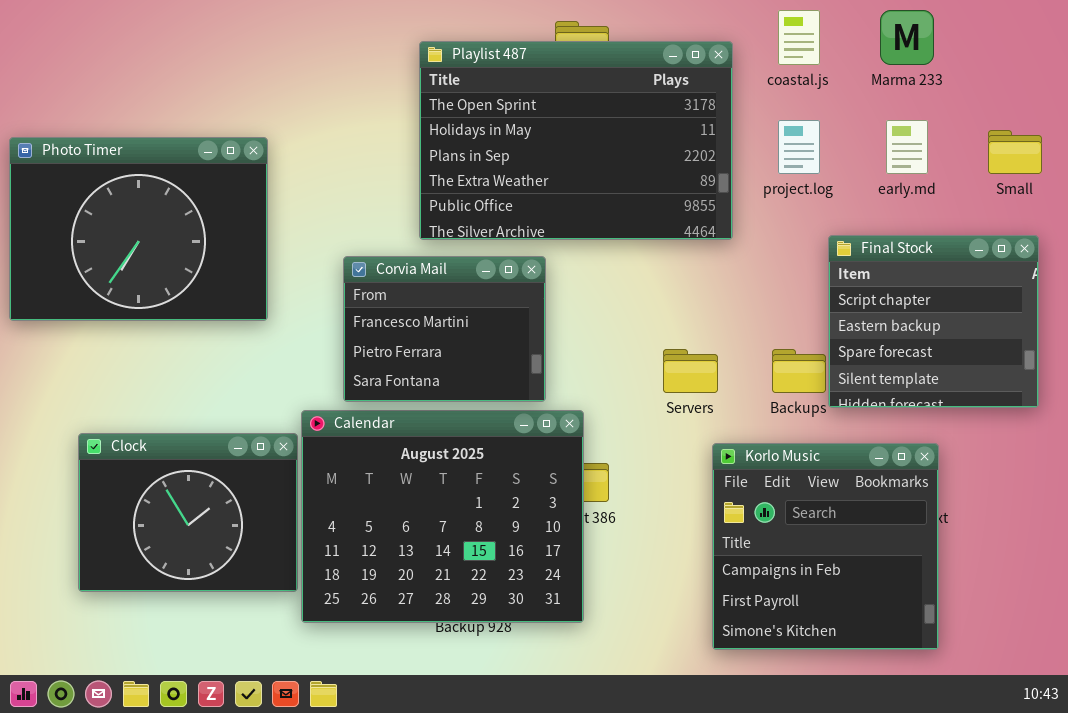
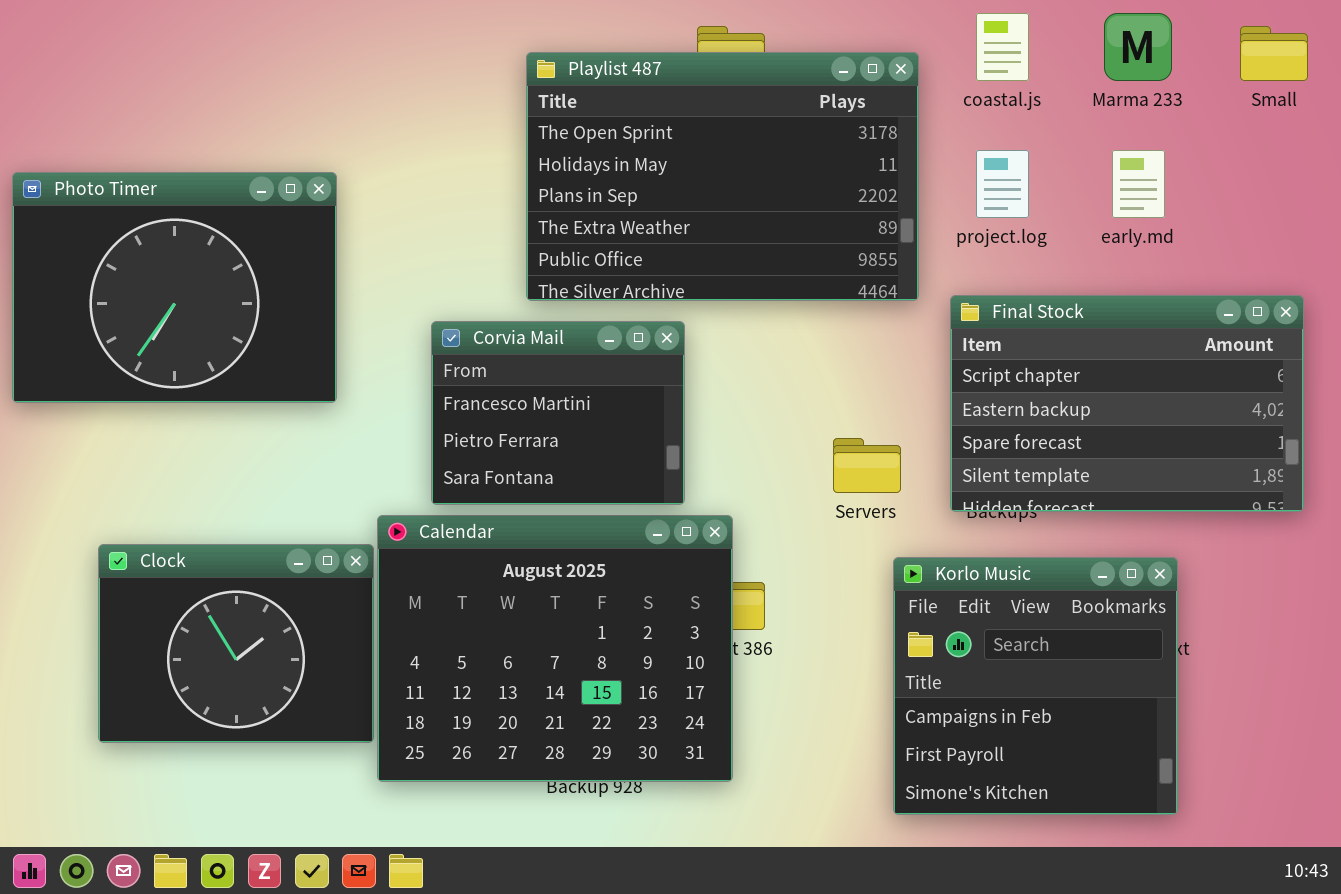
Small: [988,130,1042,174] -> [1240,26,1308,81], moved
Final Stock: [828,235,1039,408] -> [950,295,1304,512], resized

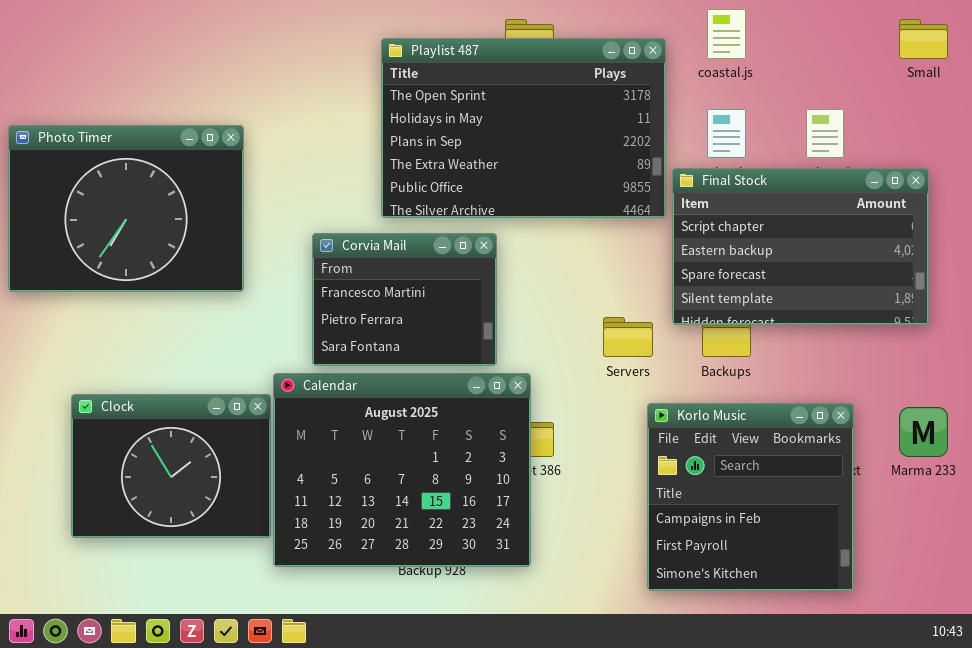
Marma 233: [1104,13,1172,81] -> [899,407,948,457], moved
Final Stock: [950,295,1304,512] -> [672,168,929,325], moved

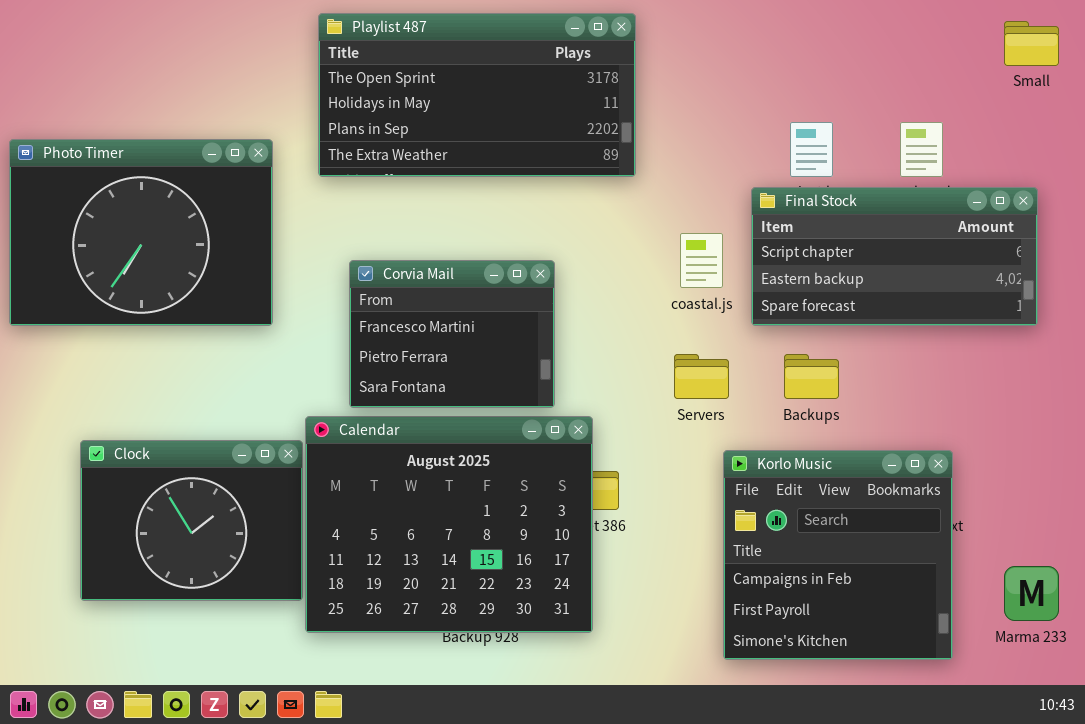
coastal.js: [707,9,746,59] -> [680,233,723,288], moved
Playlist 487: [381,38,666,218] -> [318,13,636,177], moved, resized
Final Stock: [672,168,929,325] -> [751,187,1038,326], resized
Marma 233: [899,407,948,457] -> [1004,566,1059,621], moved

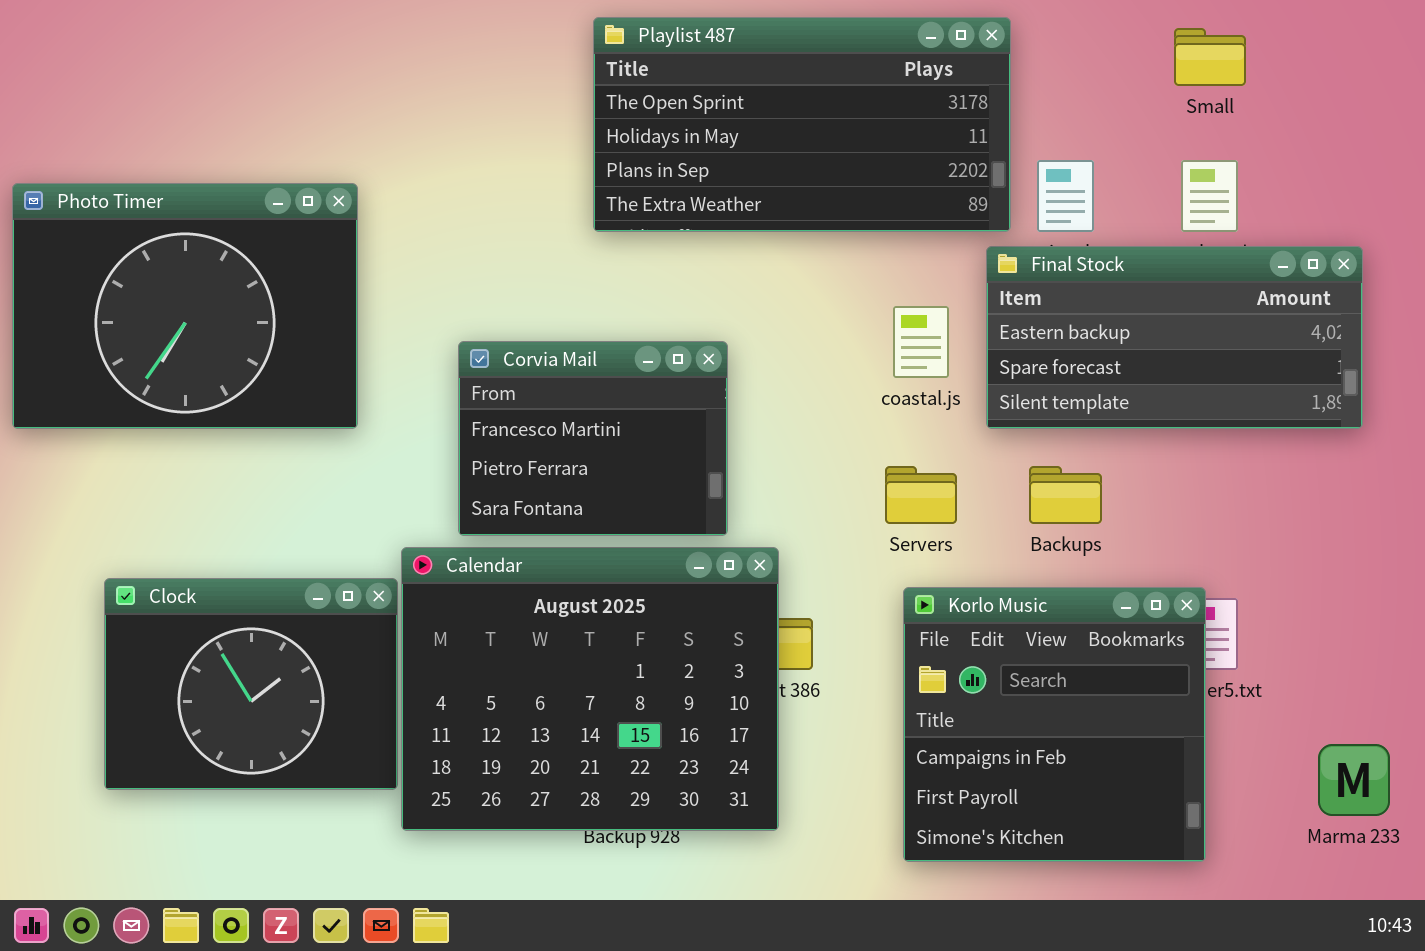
Playlist 487: [318,13,636,177] -> [593,17,1011,232], moved
Small: [1004,21,1059,66] -> [1174,28,1246,86], moved
Final Stock: [751,187,1038,326] -> [986,246,1363,429], scrolled down 1 row
Korlo Music: [723,450,953,660] -> [903,587,1206,862], moved

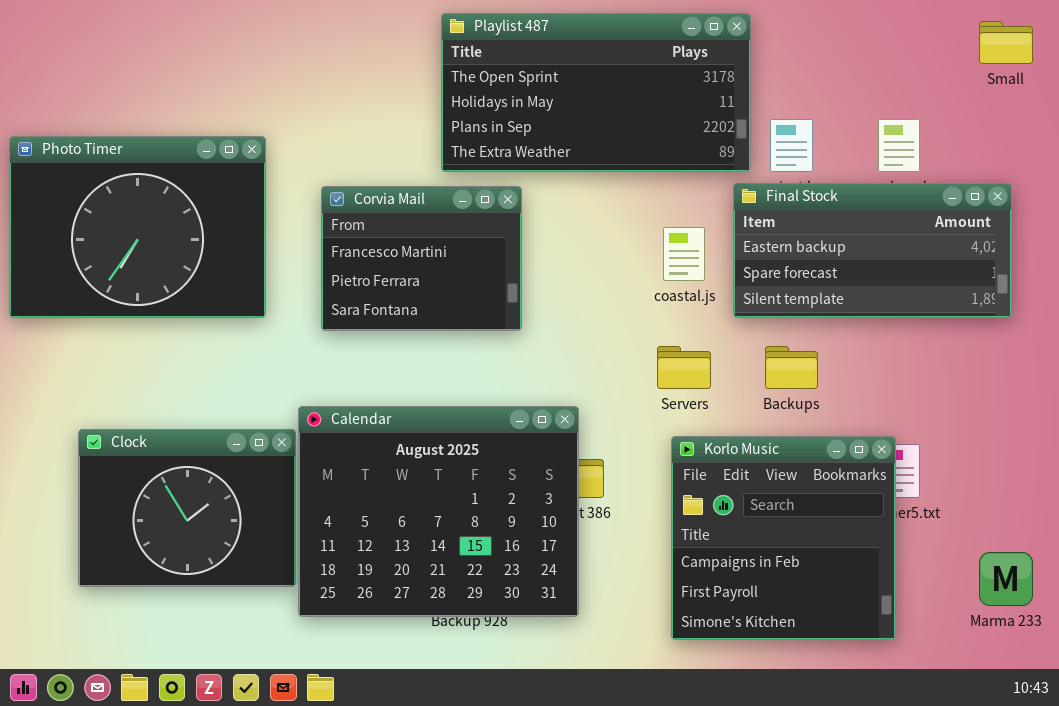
Small: [1174,28,1246,86] -> [979,21,1033,64], moved
Corvia Mail: [458,341,728,536] -> [321,186,522,331], moved

